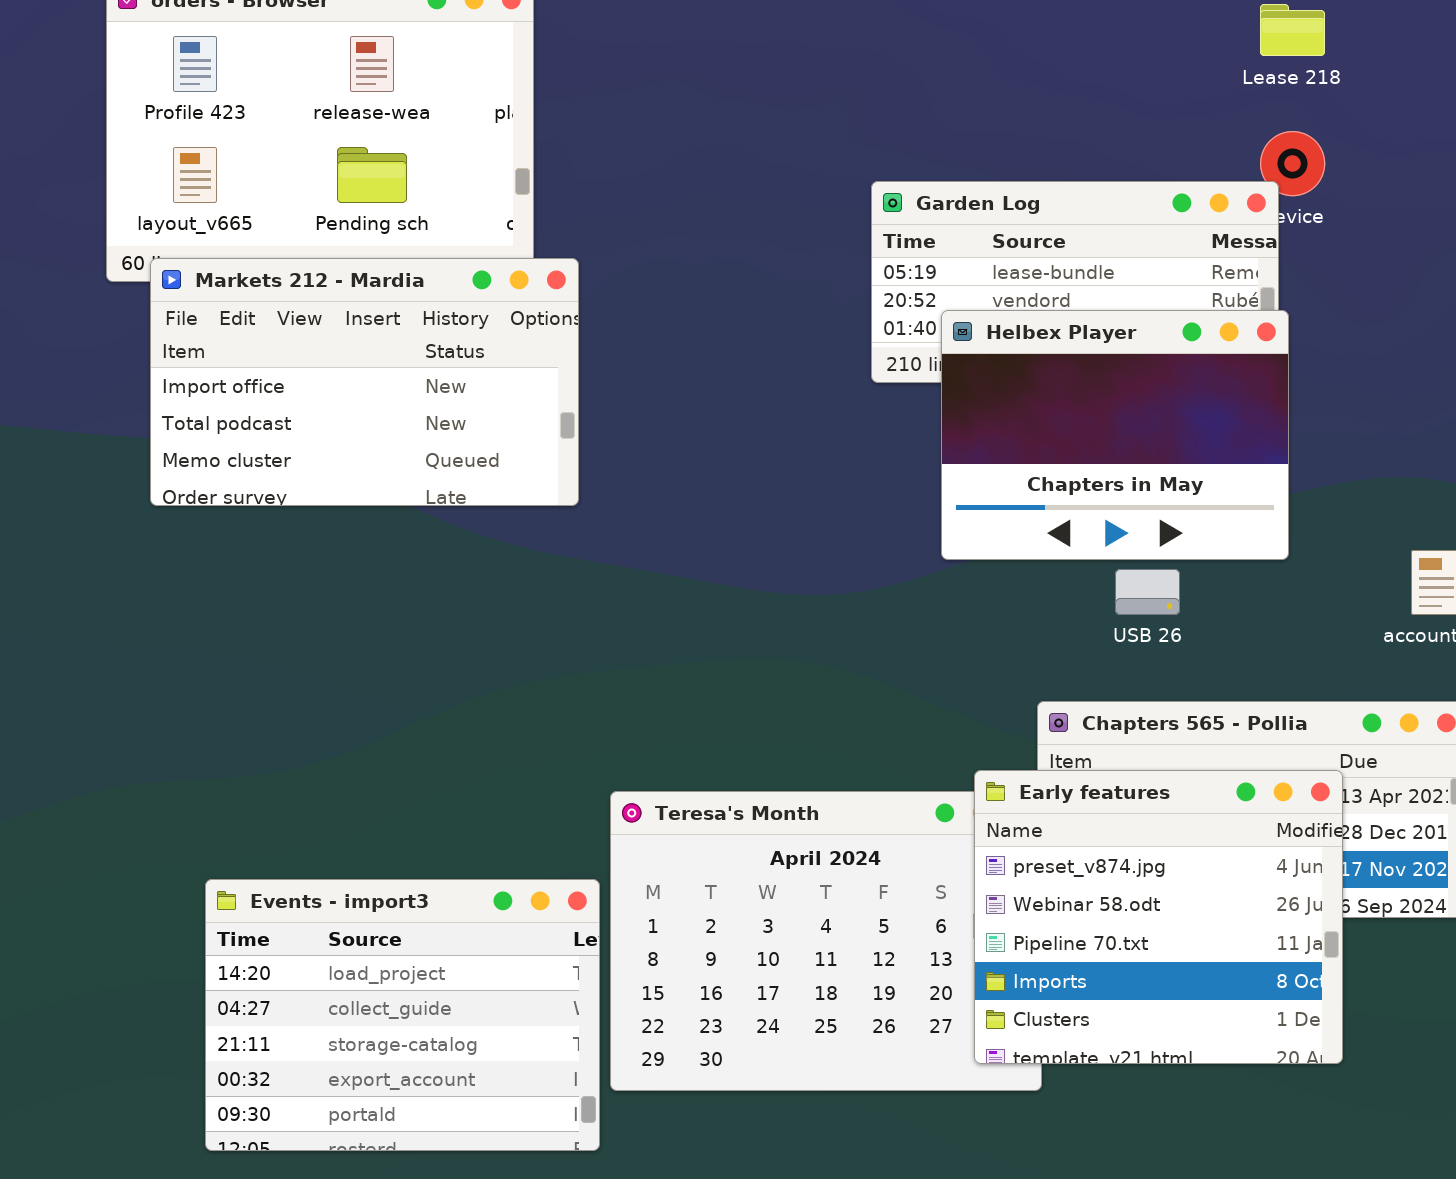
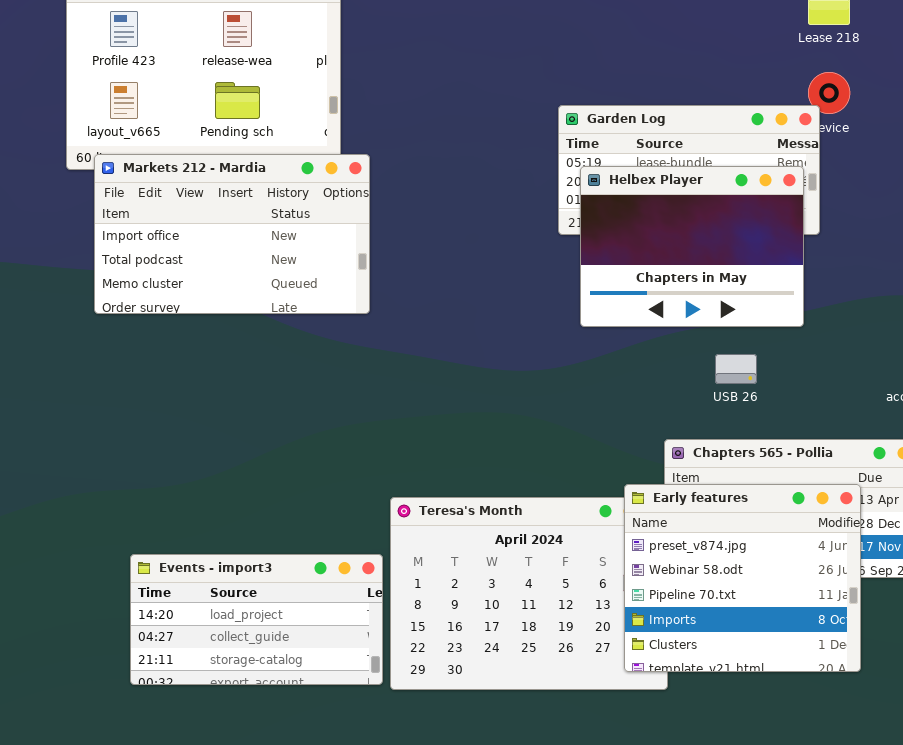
Helbex Player: [941,310,1289,560] -> [580,166,804,327], moved
Events - import3: [205,879,600,1151] -> [130,554,383,685], resized

